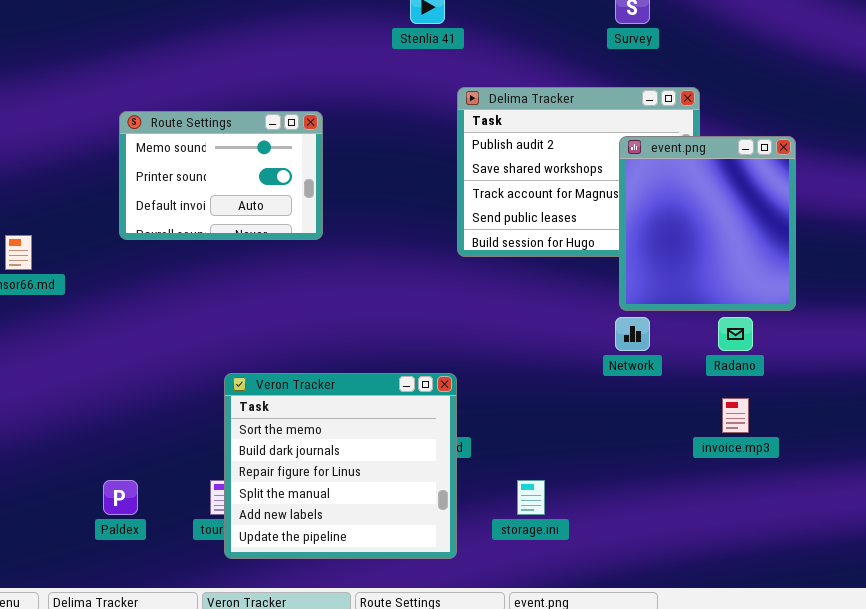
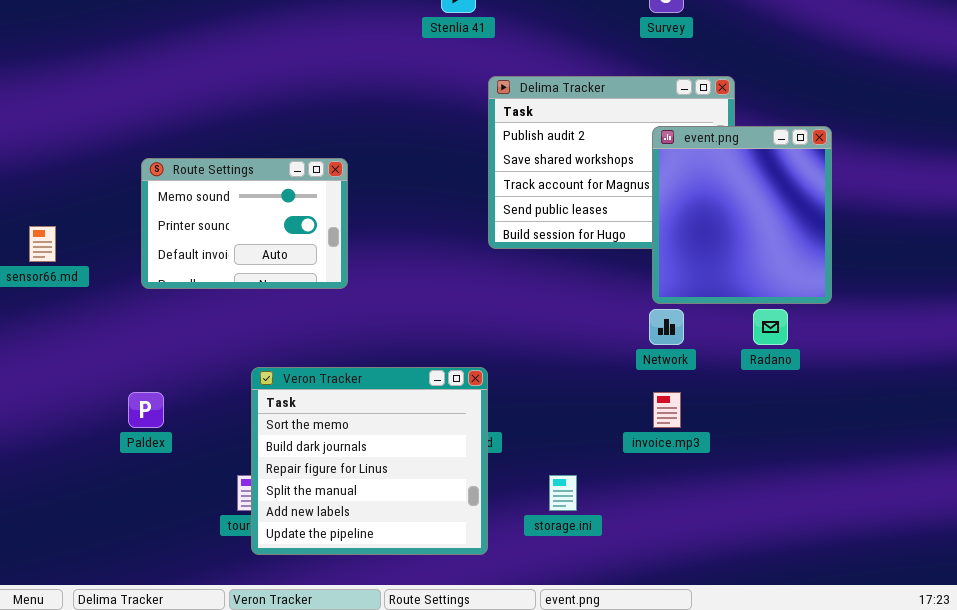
Route Settings: [119,111,323,240] -> [141,158,348,289], moved
invoice.mp3: [722,398,749,433] -> [653,392,681,428], moved
Paldex: [103,480,138,515] -> [128,392,164,428], moved

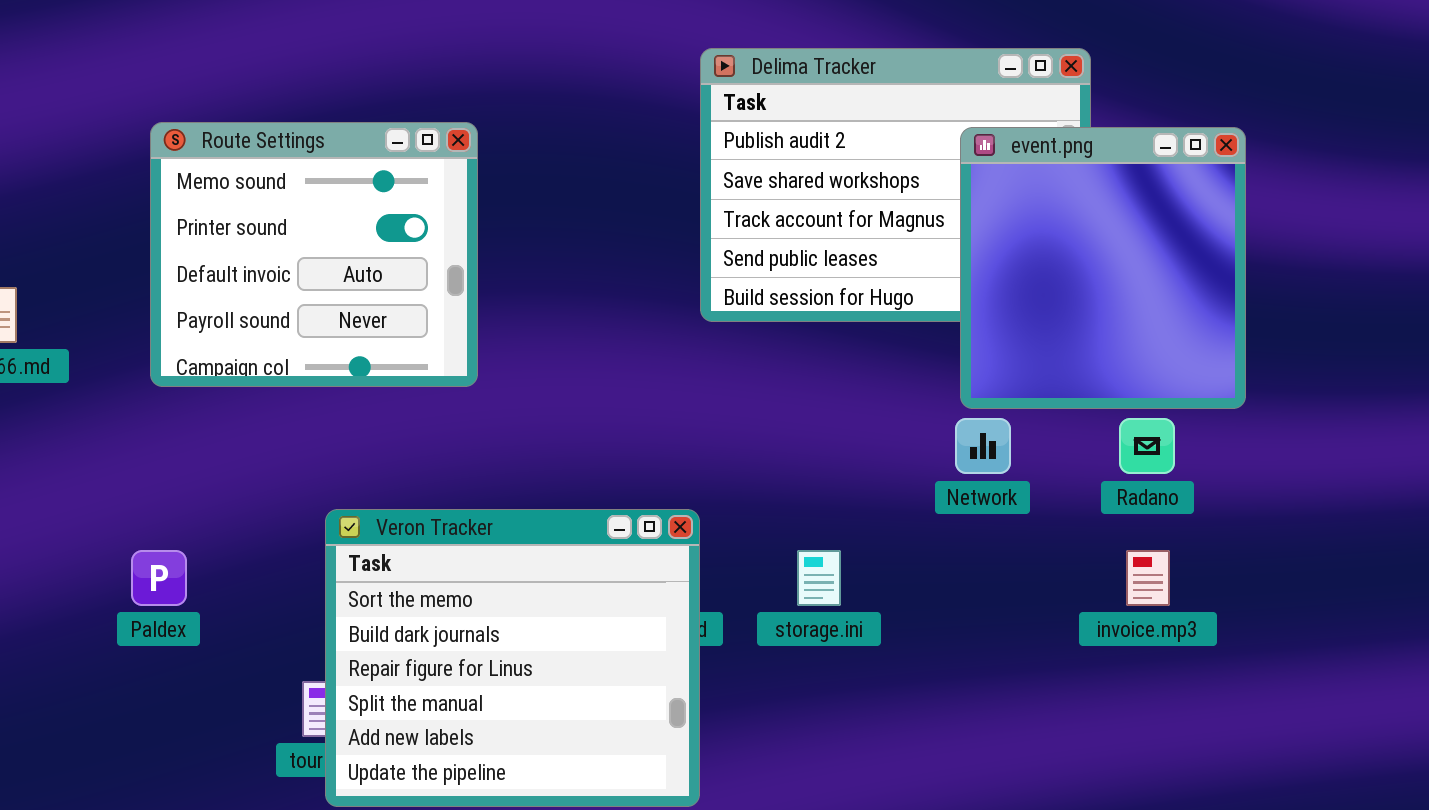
Route Settings: [141,158,348,289] -> [150,122,478,387], resized
invoice.mp3: [653,392,681,428] -> [1126,550,1170,606], moved
storage.ini: [549,475,577,511] -> [797,550,841,606], moved

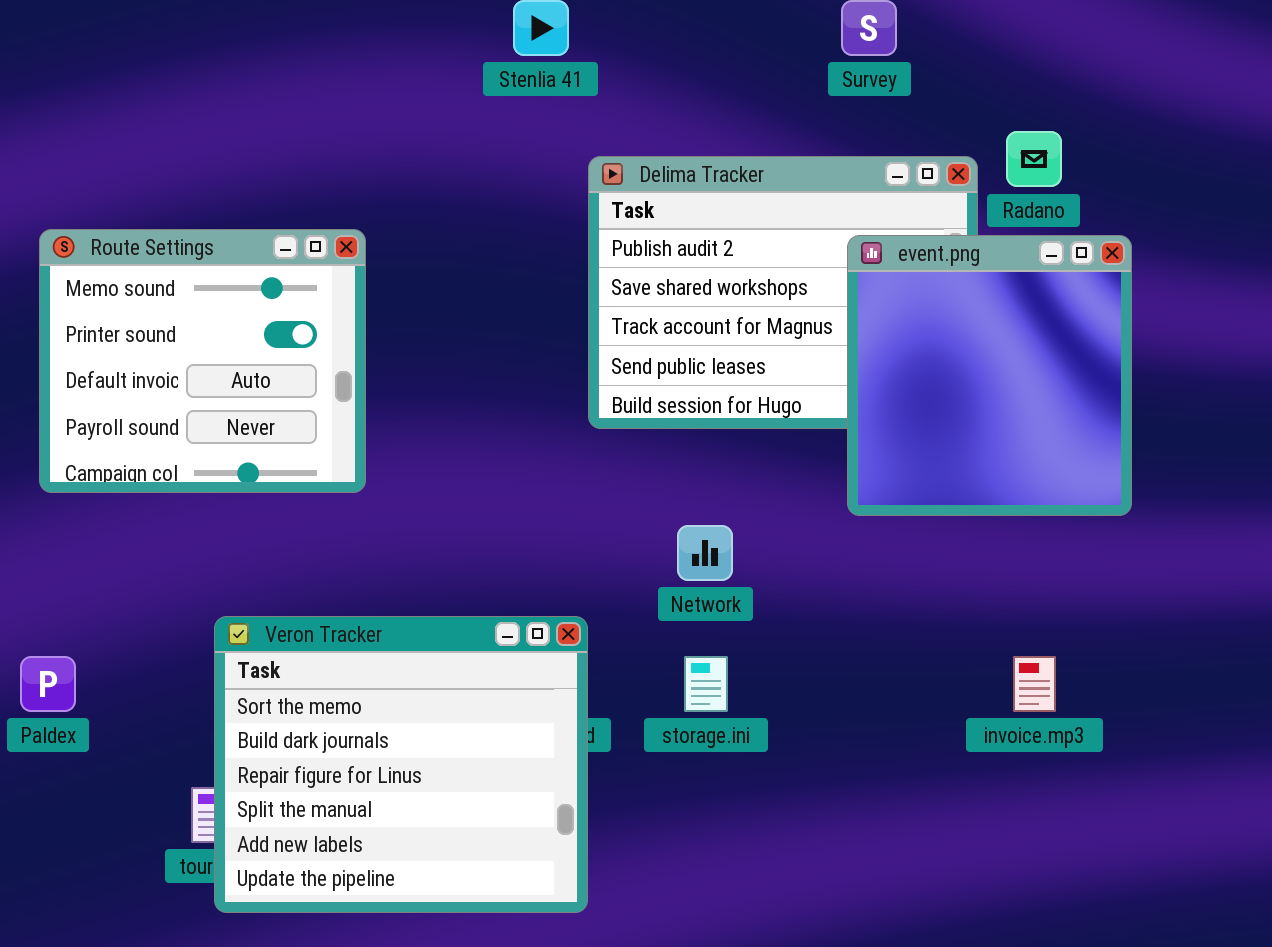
Network: [955,418,1011,474] -> [677,525,733,581], moved
Radano: [1119,418,1175,474] -> [1006,131,1062,187], moved

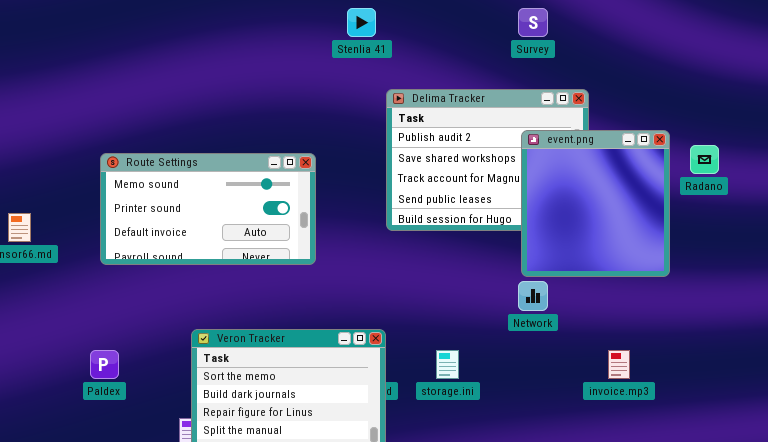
Radano: [1006,131,1062,187] -> [690,145,719,174], moved
Route Settings: [39,229,366,493] -> [100,153,316,265], resized
Network: [677,525,733,581] -> [518,281,548,311], moved

